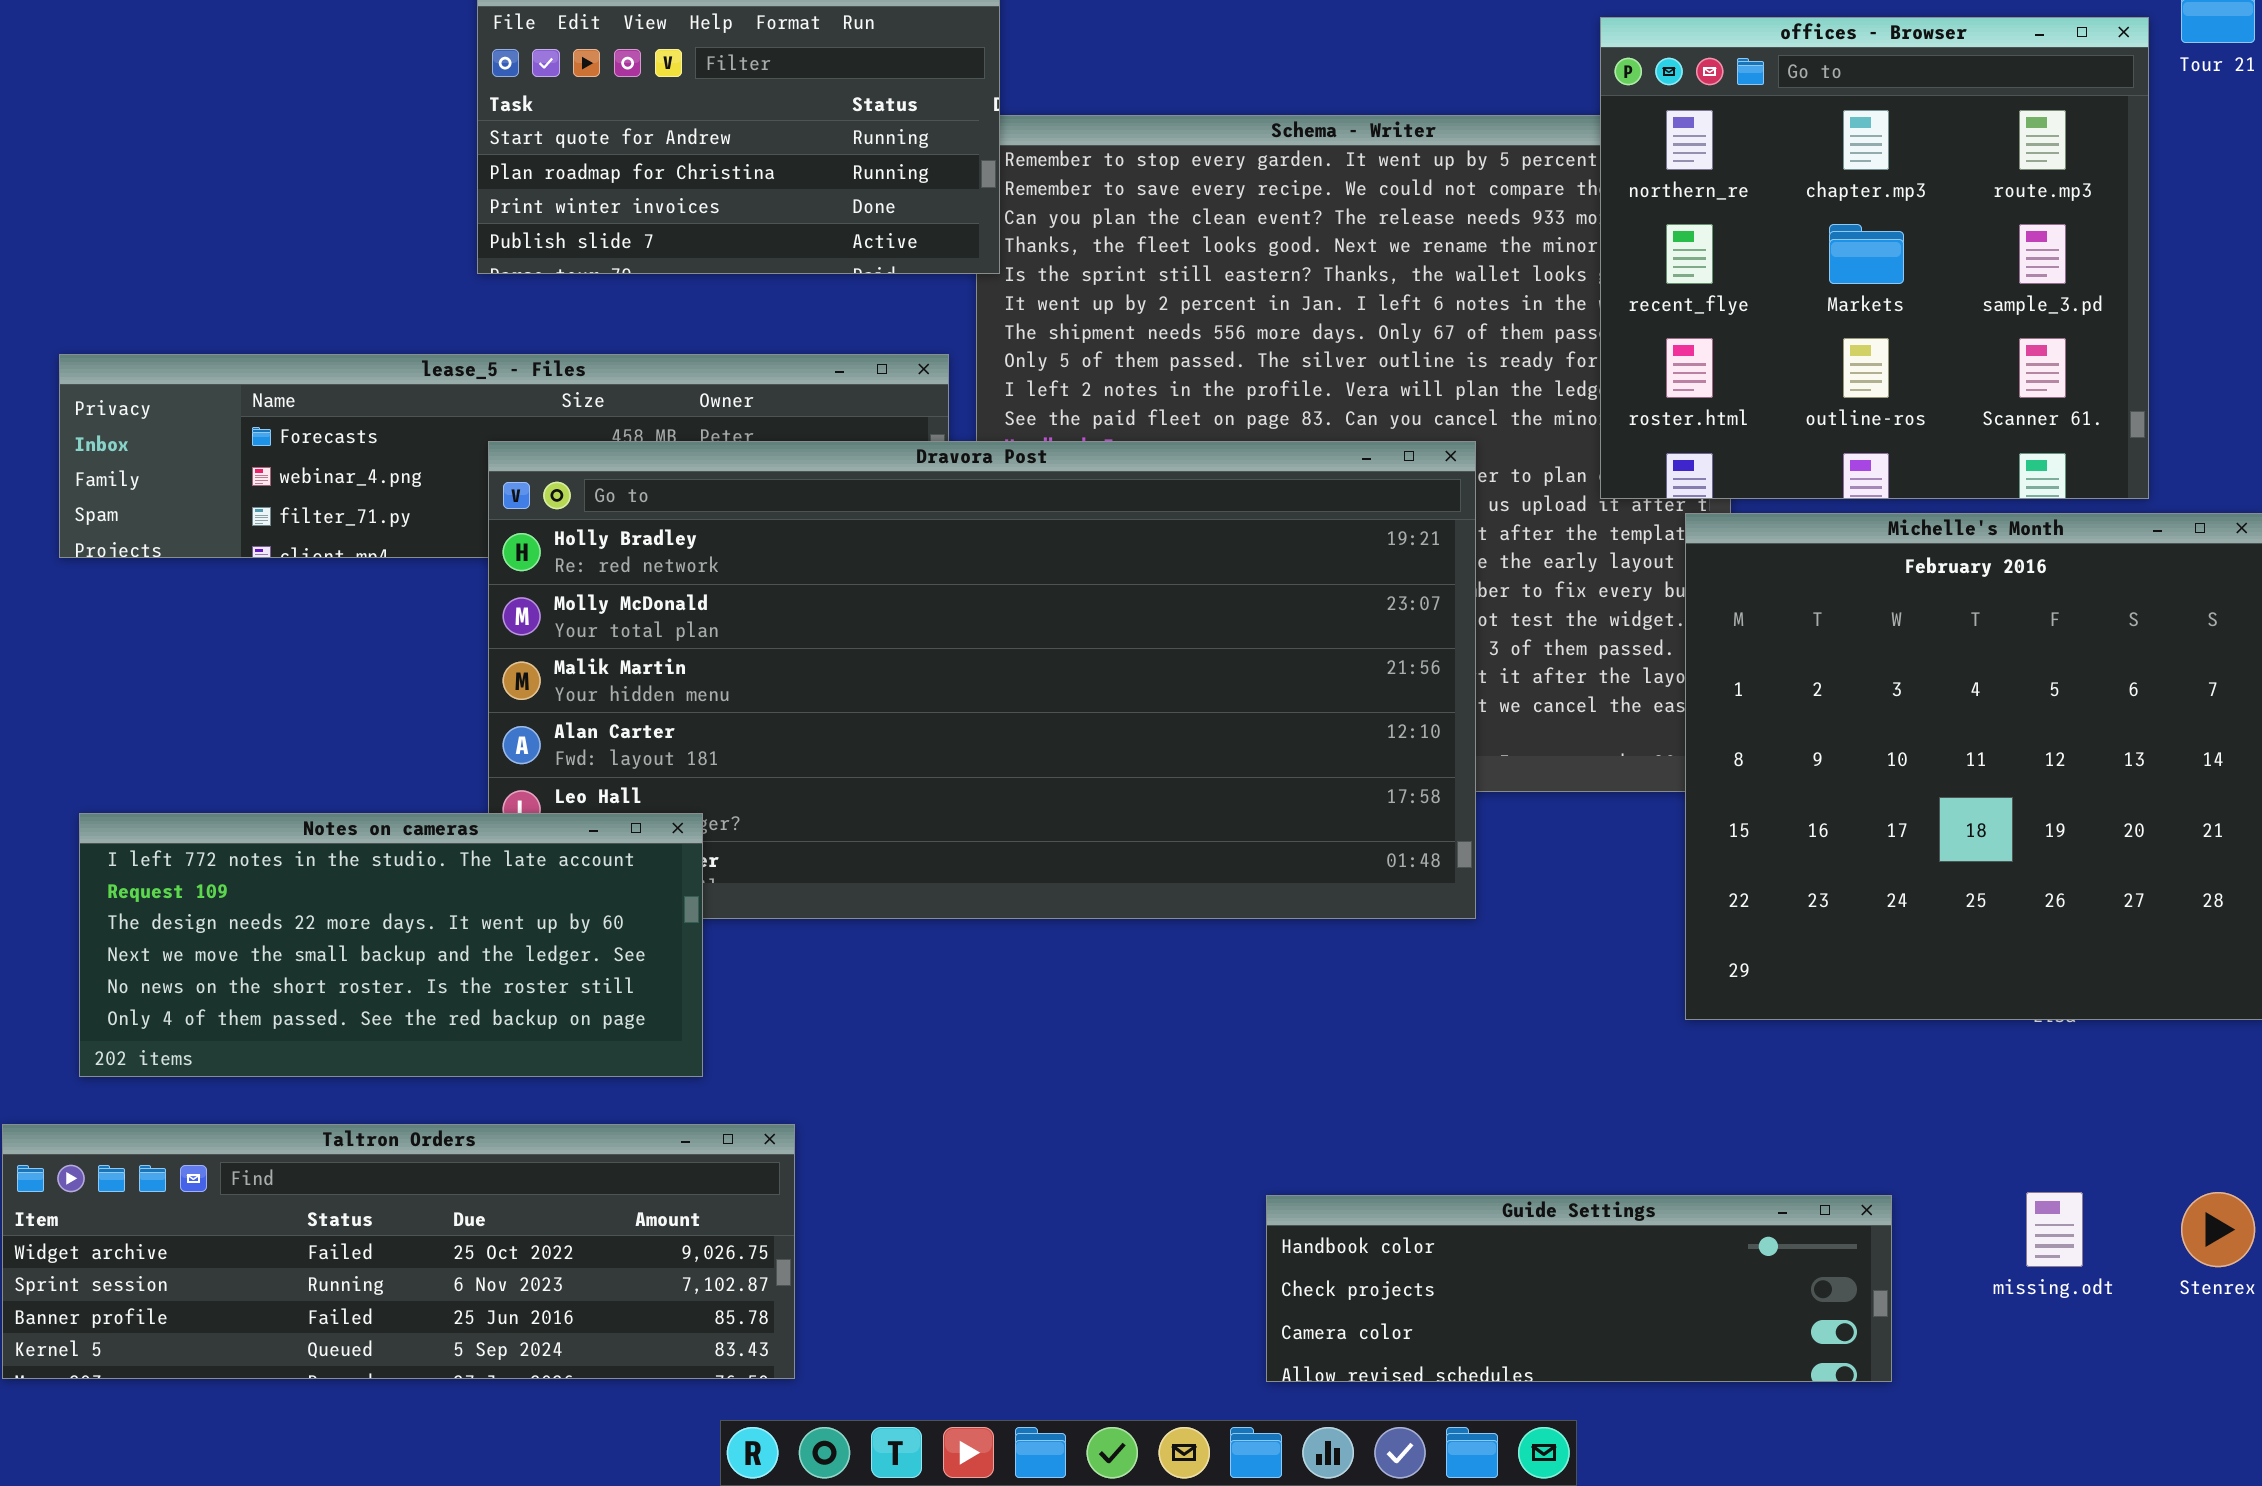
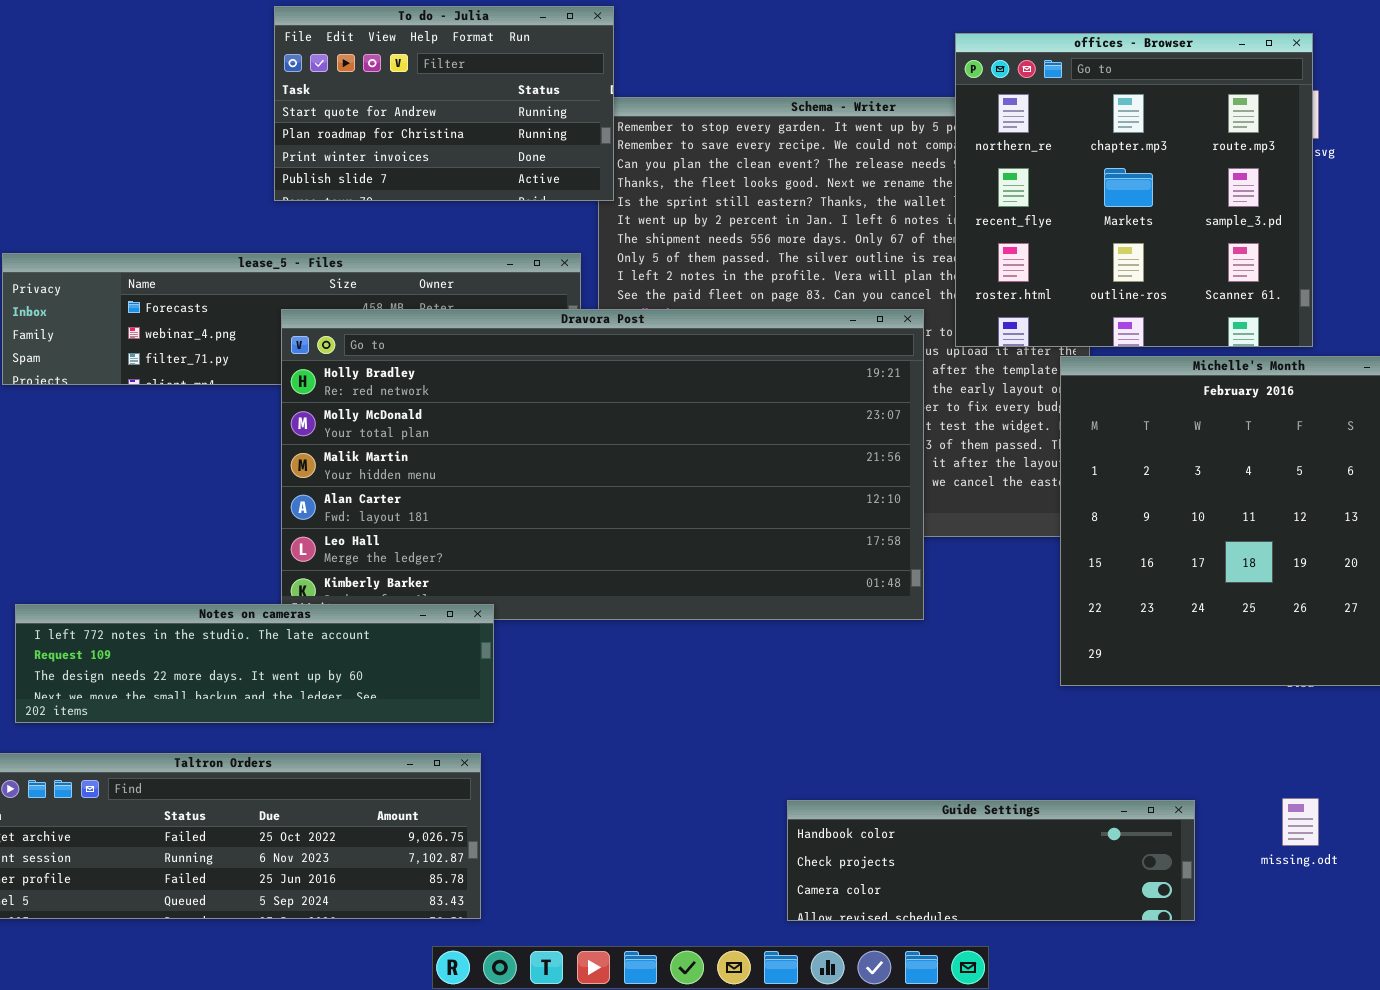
offices - Browser: [1600,17,2149,499] -> [955,33,1313,347], moved
Notes on cameras: [79,813,703,1077] -> [15,604,494,723], resized

